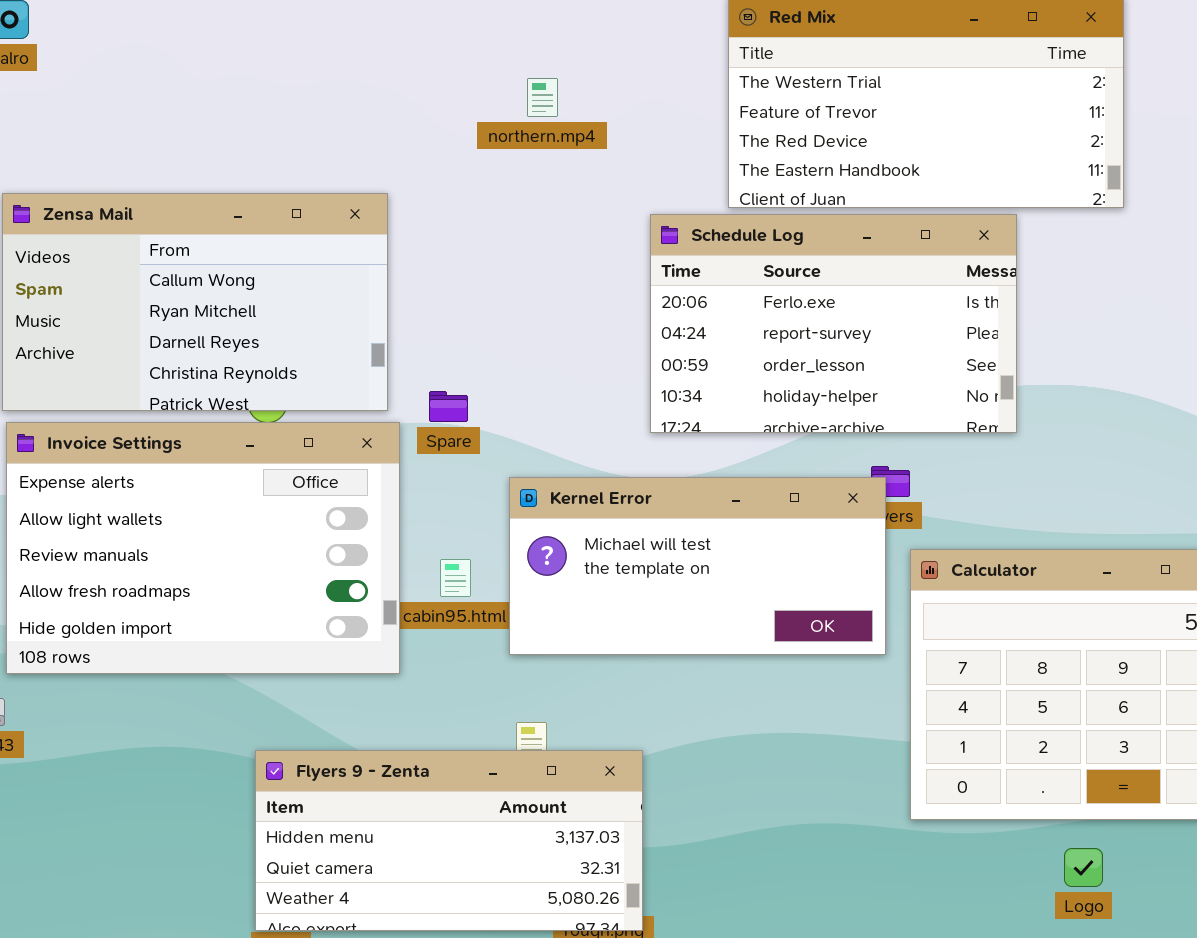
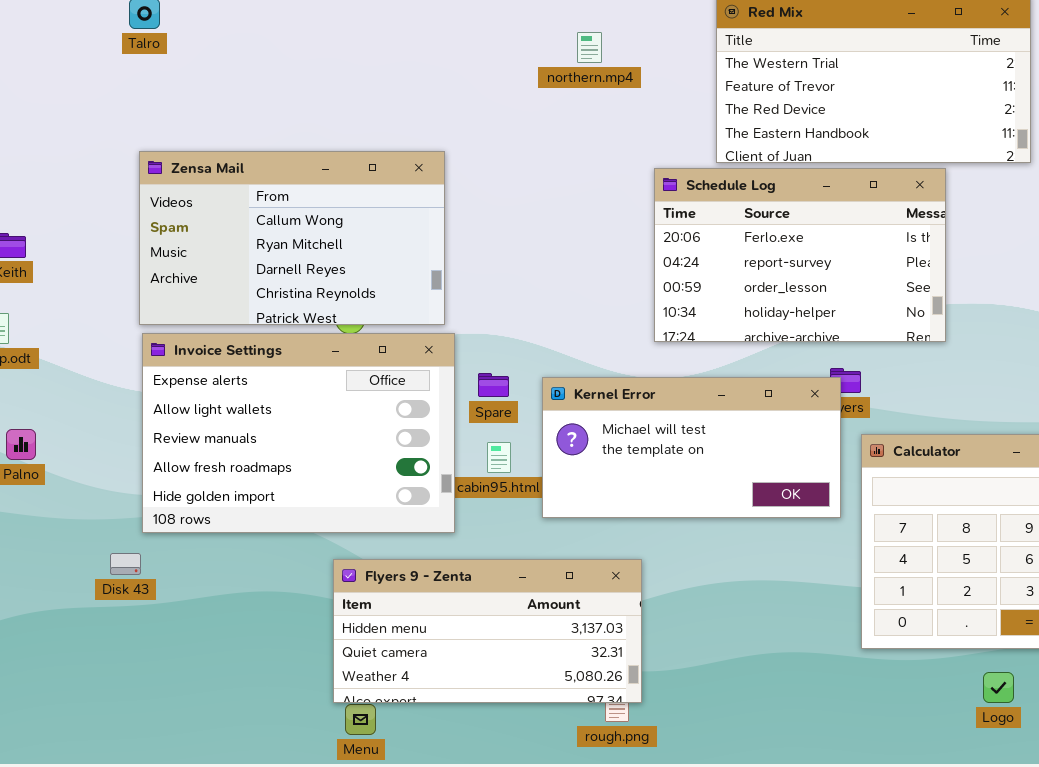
northern.mp4: [527,78,558,117] -> [577,32,602,63], moved
Spare: [429,391,468,422] -> [478,373,509,397], moved
Flyers 9 - Zenta: [255,750,643,931] -> [333,559,642,703], moved

